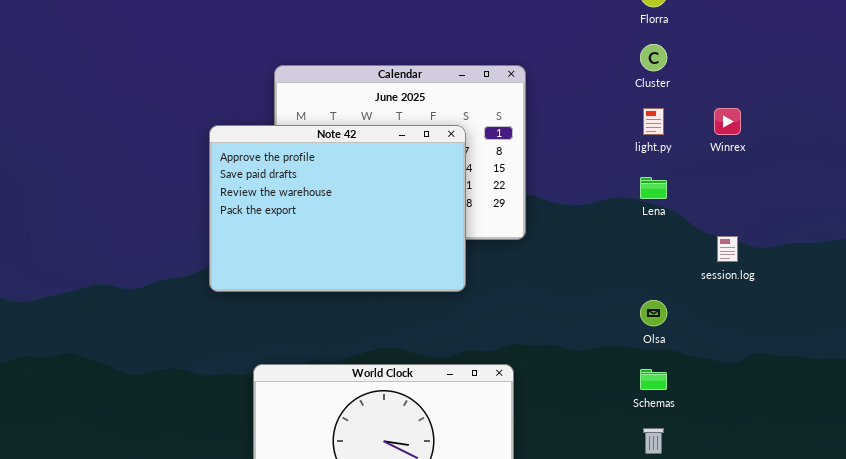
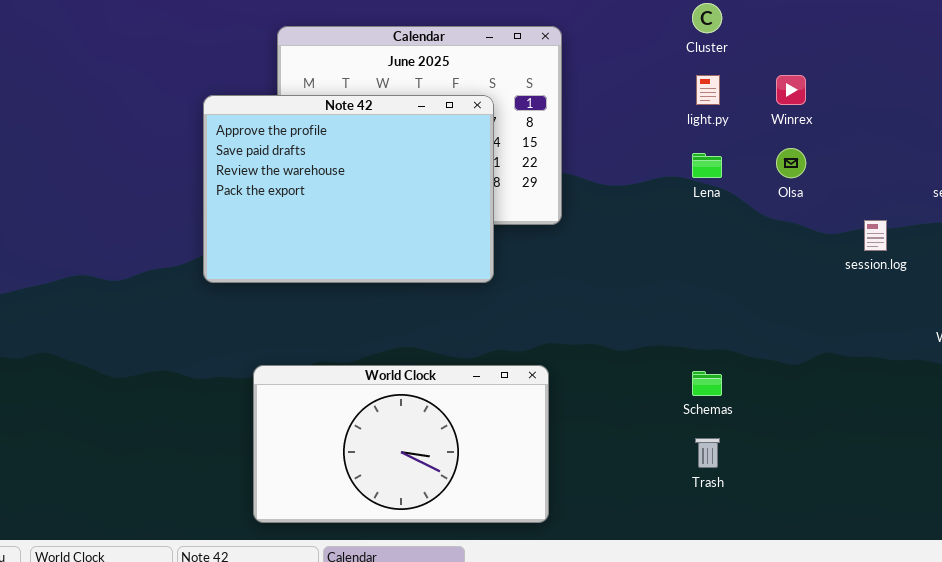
session.log: [717,236,738,262] -> [864,220,887,251], moved
Olsa: [640,300,667,326] -> [776,148,806,178], moved

